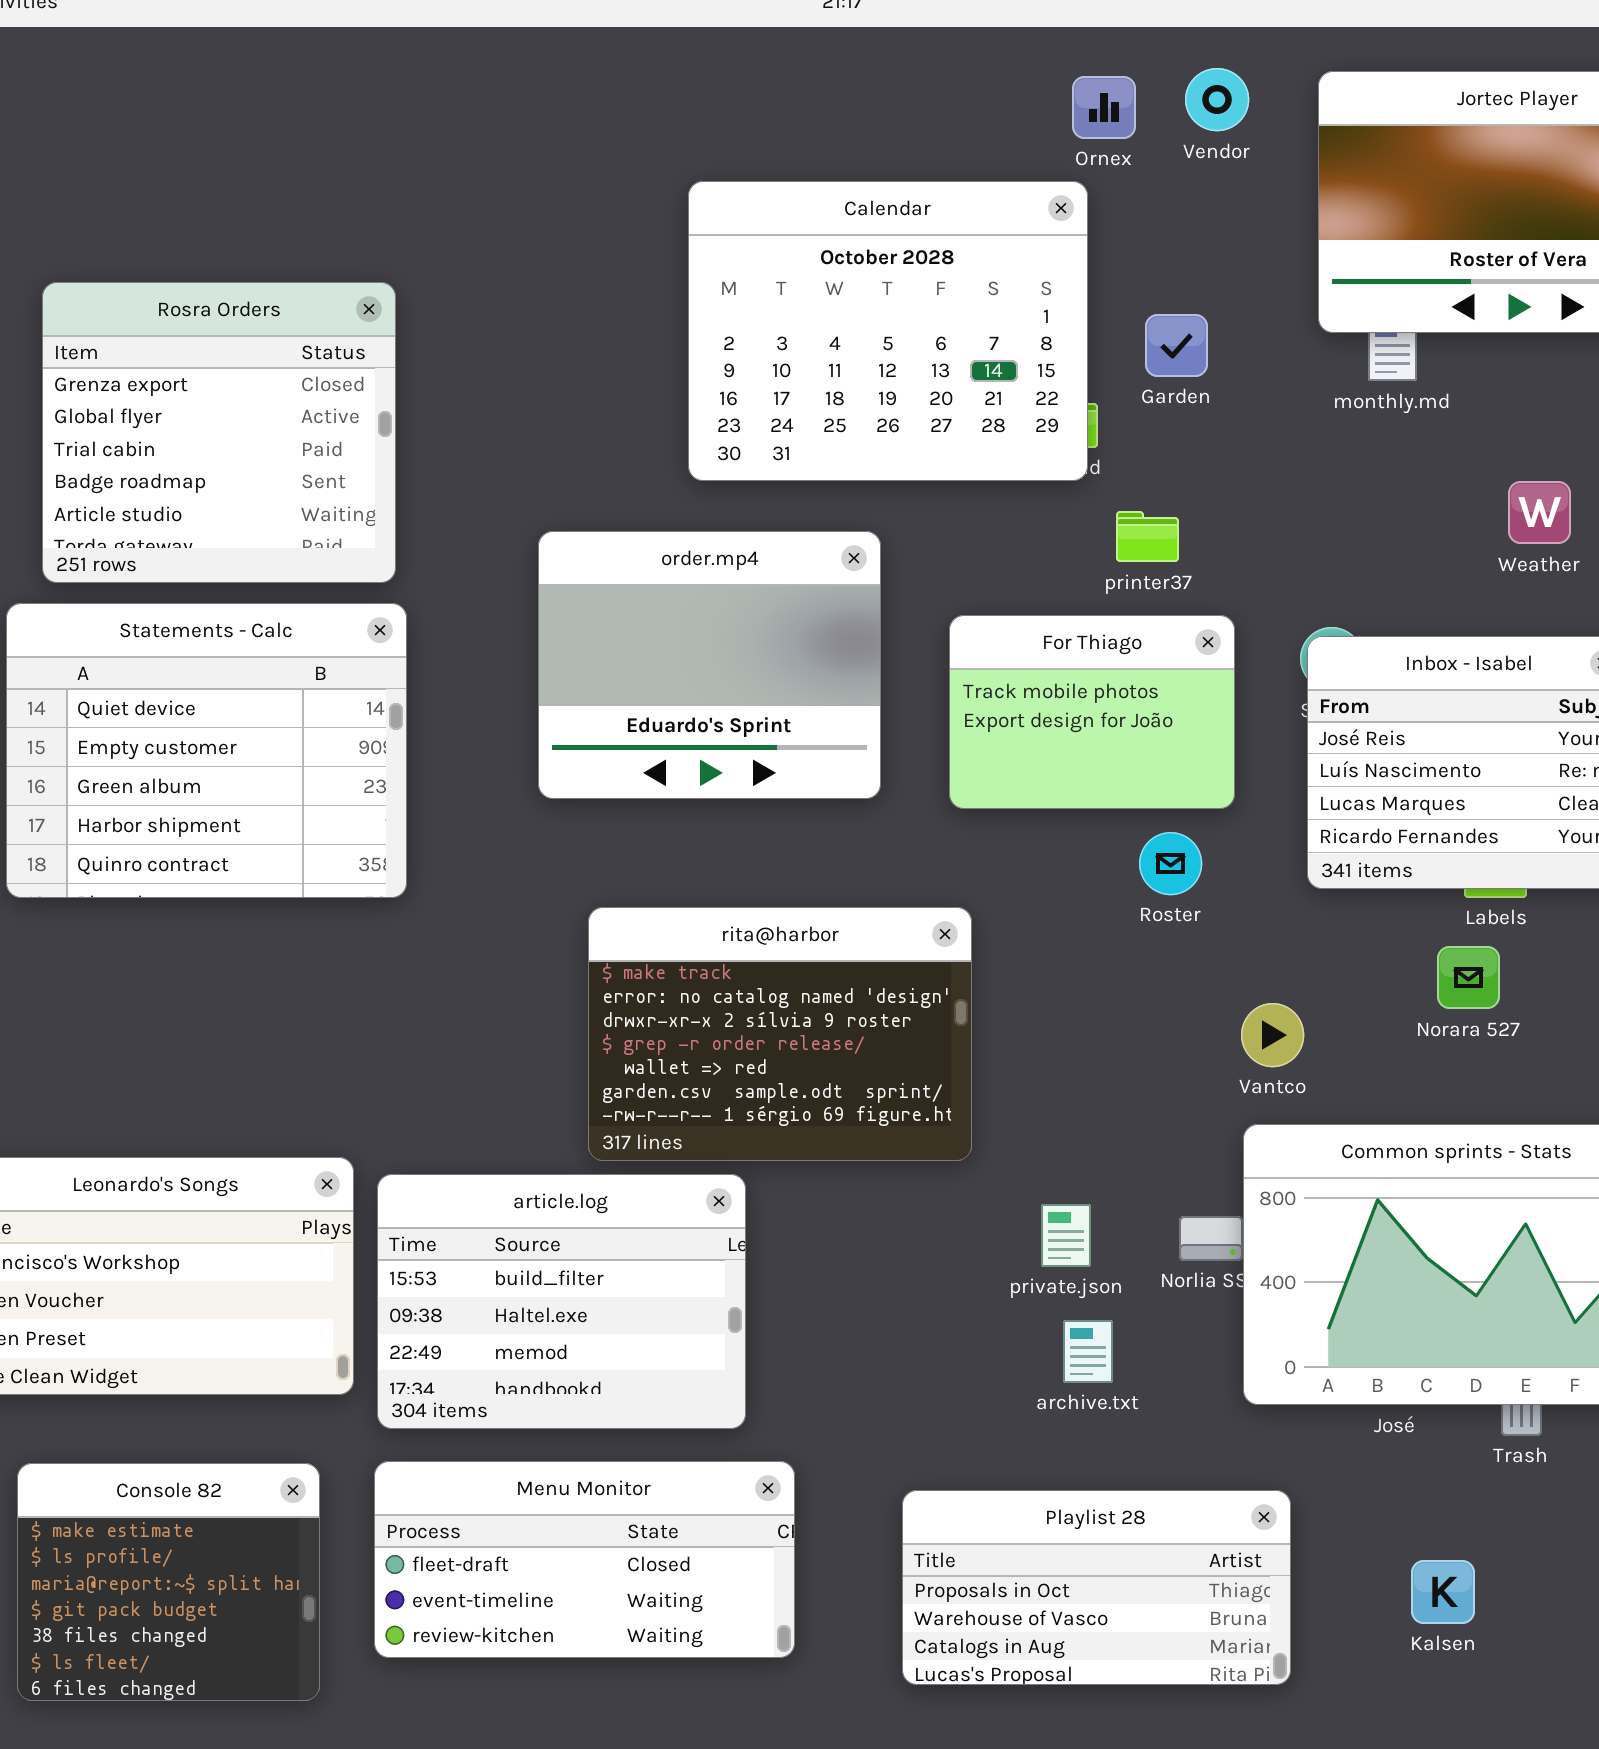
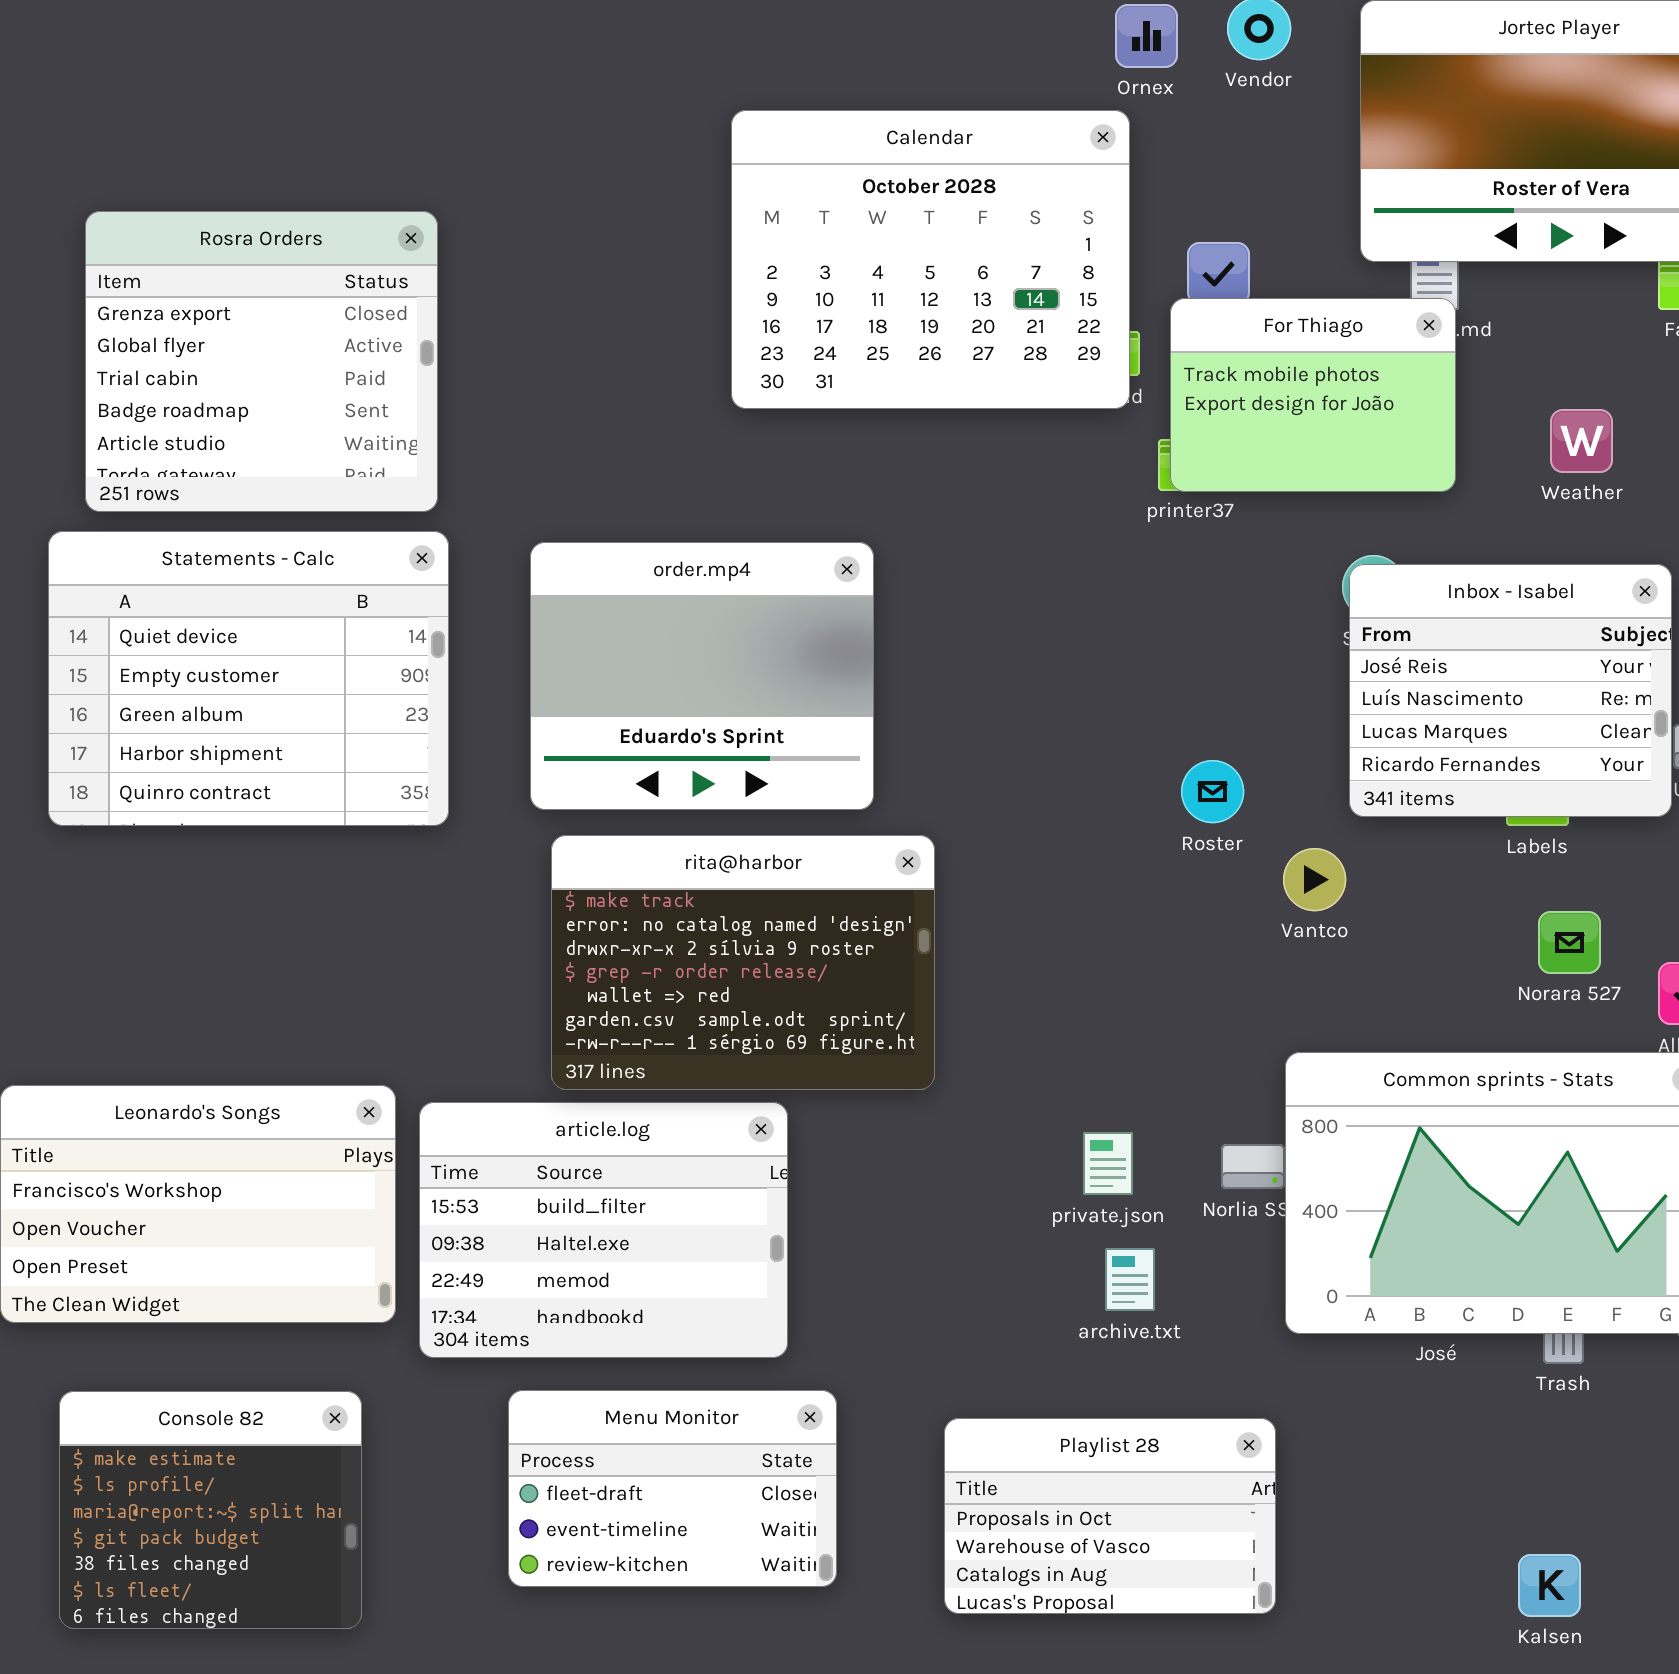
order.mp4: [538,531,881,799] -> [530,542,874,810], moved
For Thiago: [949,615,1235,809] -> [1170,298,1456,492], moved
rita@harbor: [588,907,972,1161] -> [551,835,935,1090], moved
Norara 527: [1437,946,1500,1009] -> [1538,911,1601,974], moved
Vantco: [1241,1003,1304,1067] -> [1283,848,1346,911], moved
Menu Monitor: [374,1461,795,1658] -> [508,1390,837,1587], resized
Playlist 28: [902,1490,1291,1685] -> [944,1418,1276,1614], resized
Kalsen: [1411,1560,1475,1624] -> [1518,1554,1581,1617], moved

